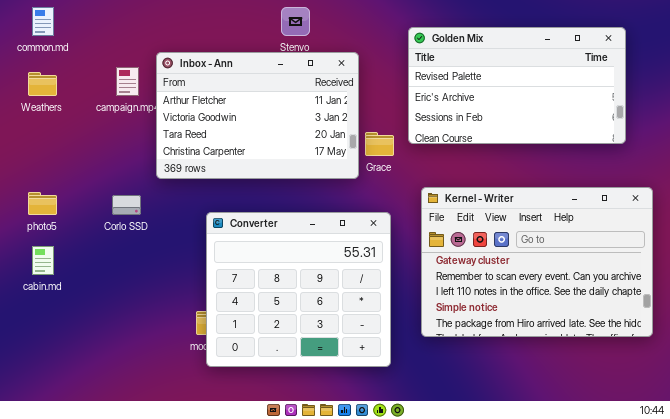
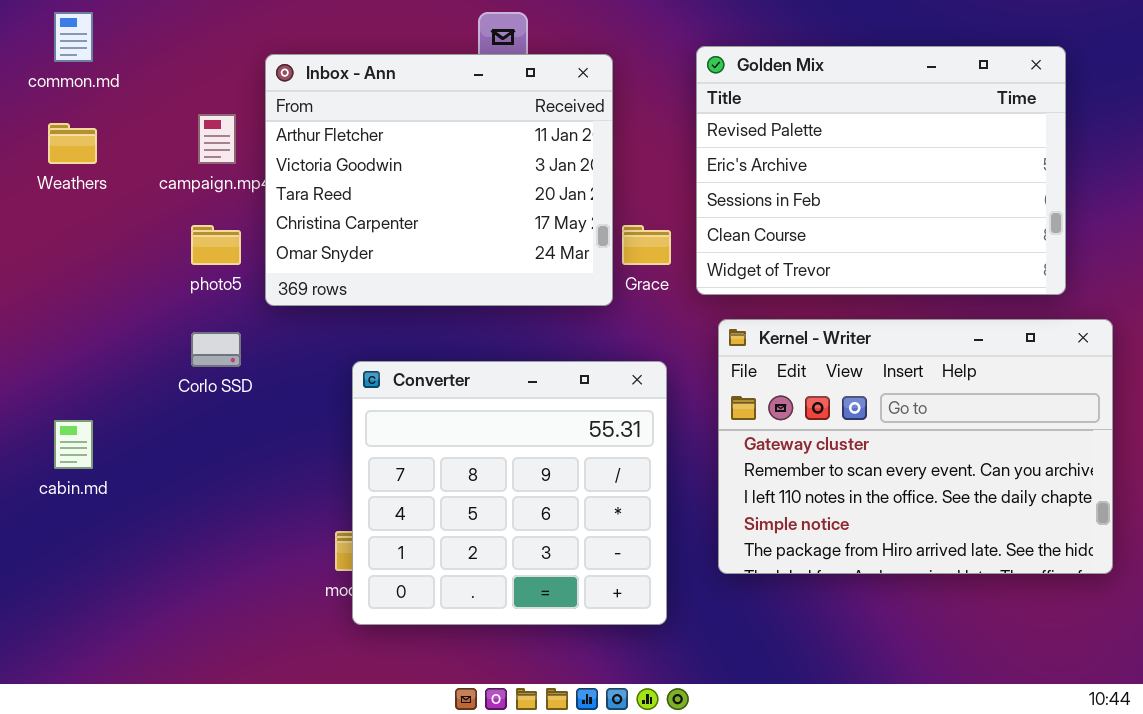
Golden Mix: [408,27,626,144] -> [696,46,1066,295], resized
Inbox - Ann: [156,52,359,179] -> [265,54,613,306], resized
photo5: [28,192,57,215] -> [191,225,241,265], moved

